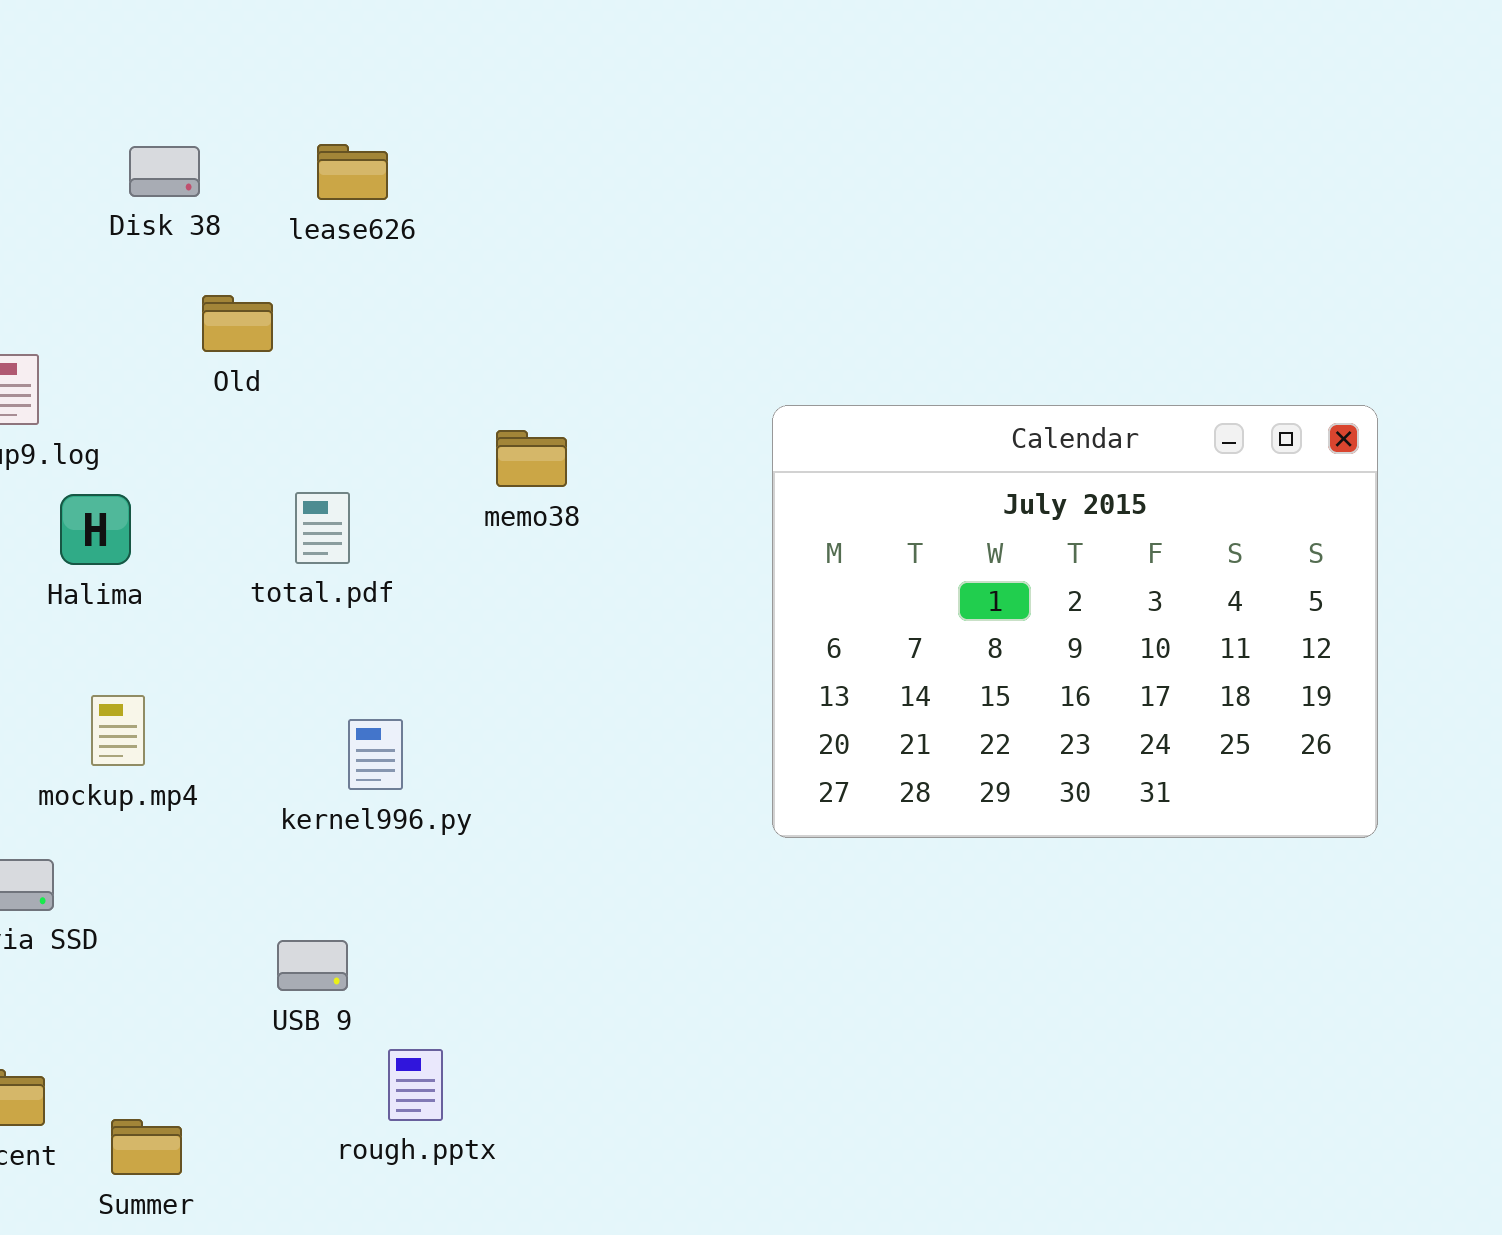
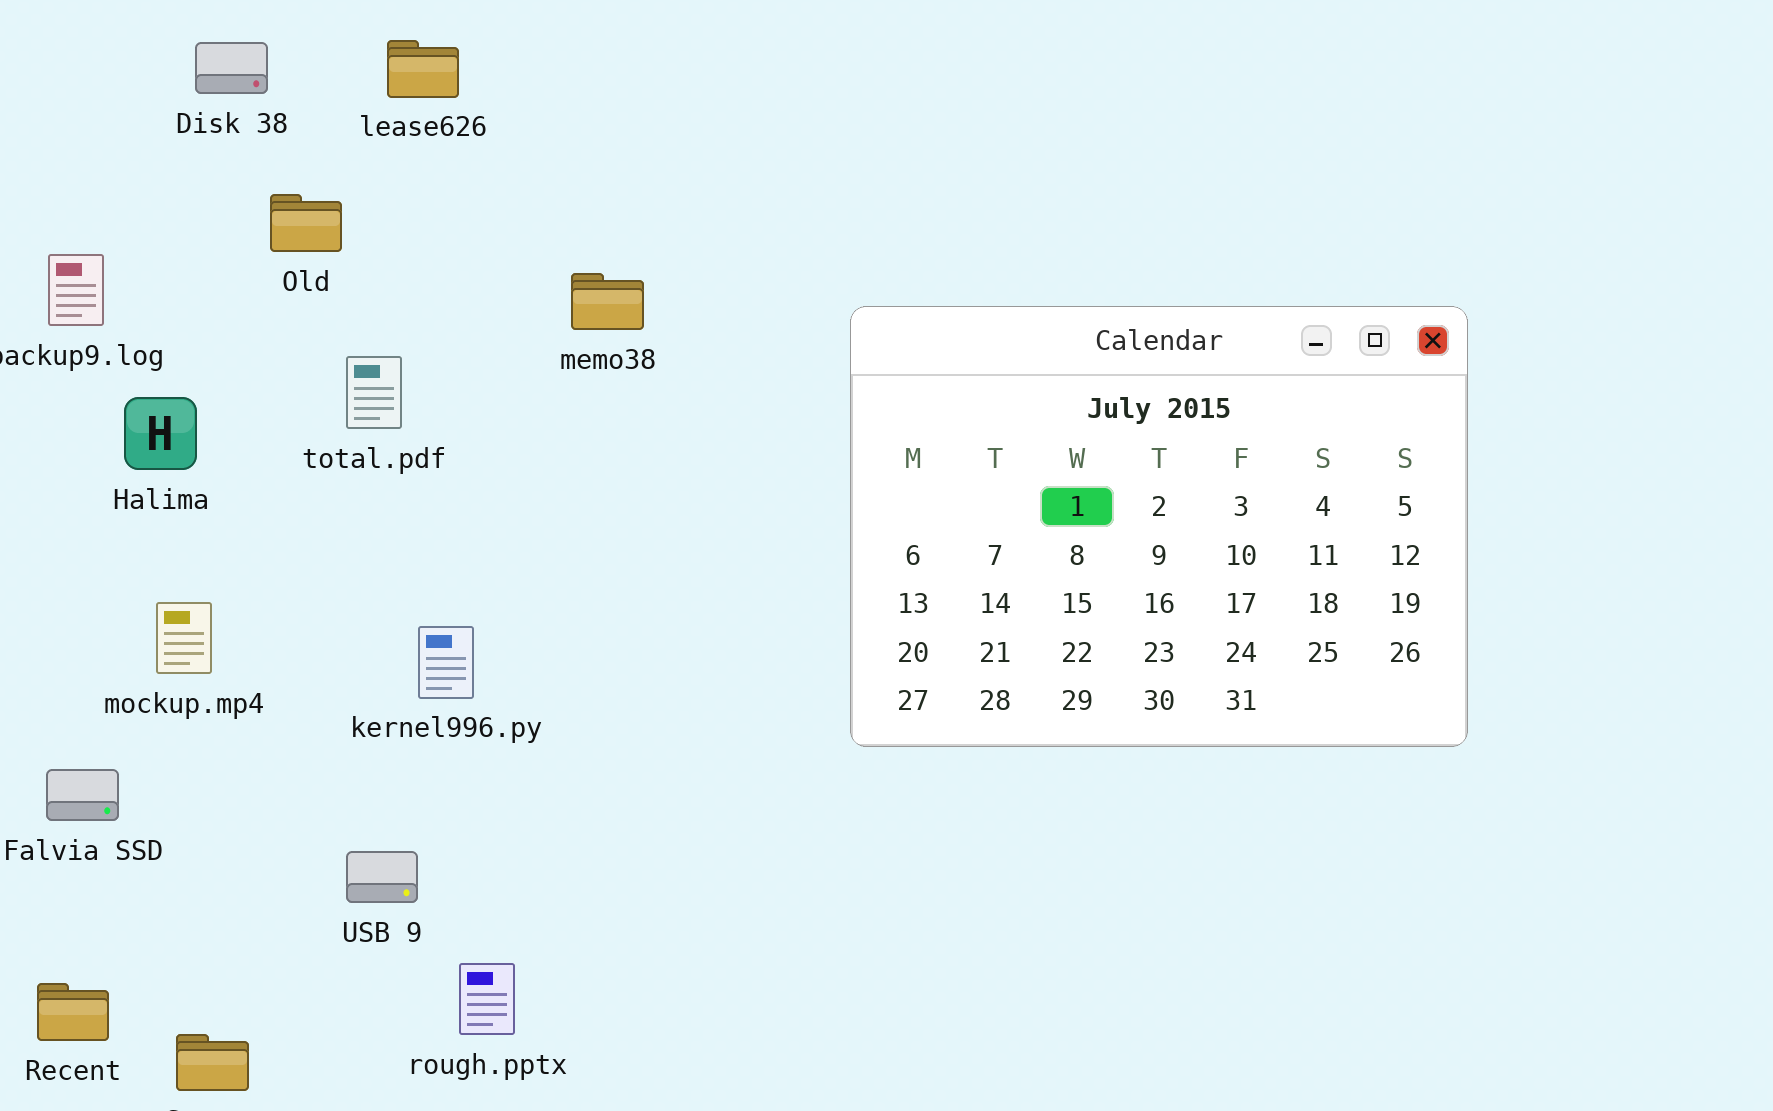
memo38: [496,430,567,487] -> [571,273,644,330], moved
total.pdf: [295,492,350,564] -> [346,356,402,429], moved

